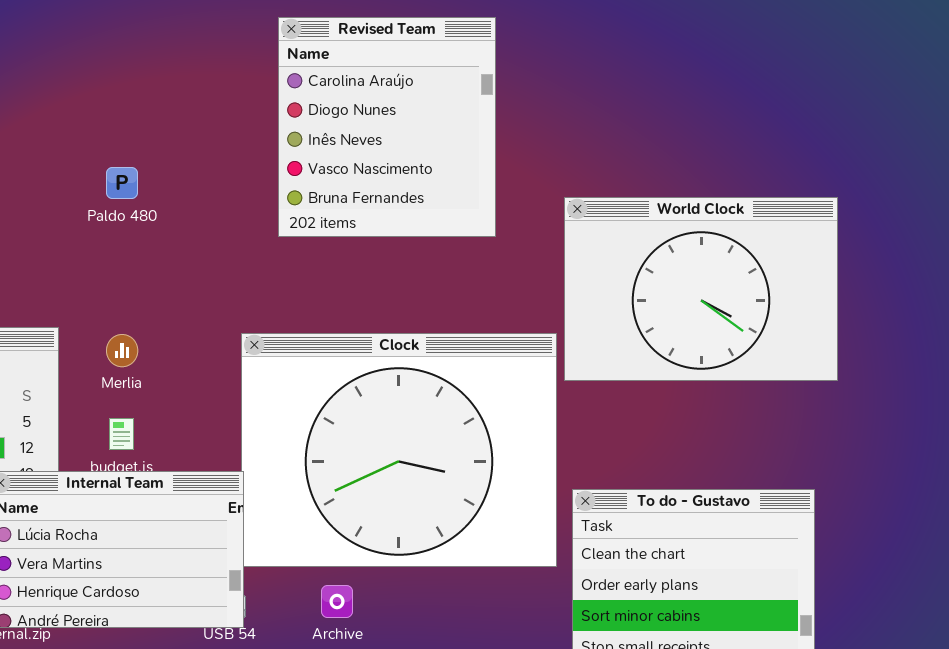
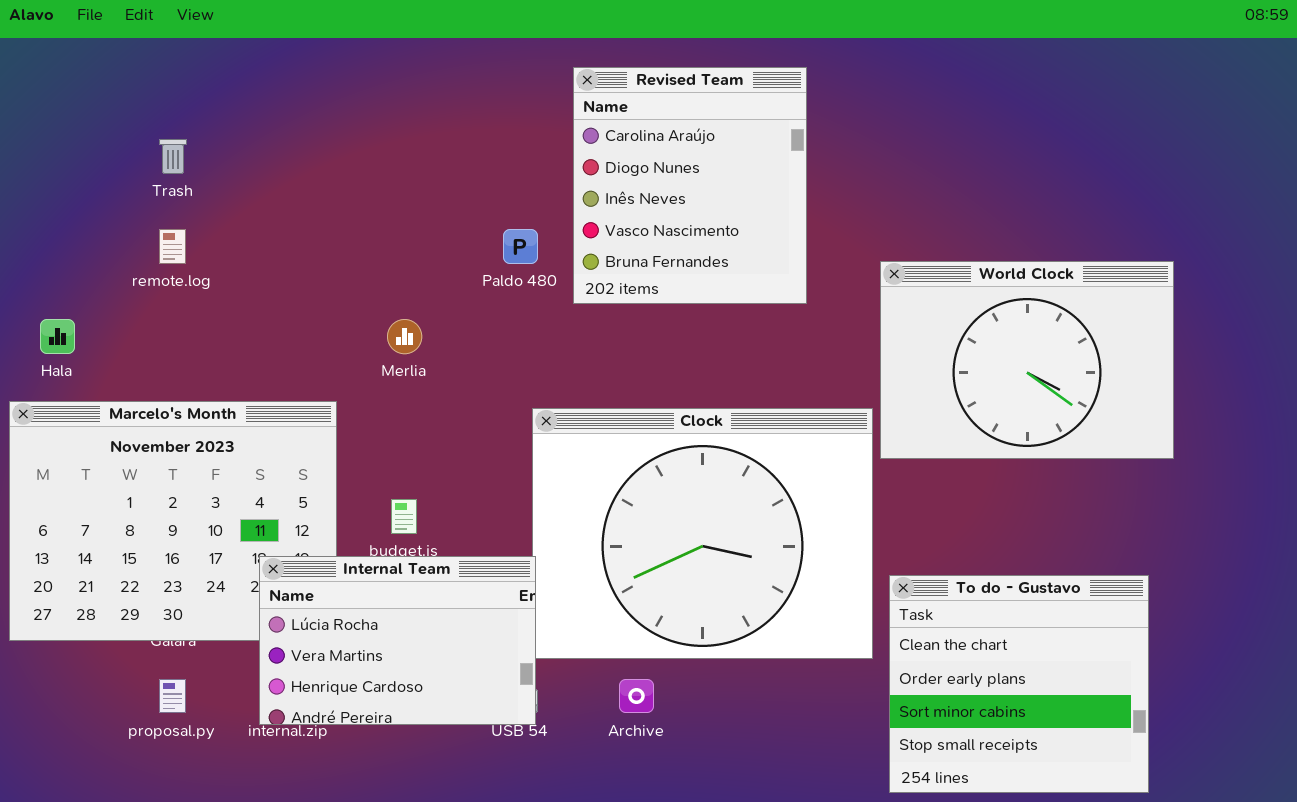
Paldo 480: [106,167,138,199] -> [503,229,538,264], moved
Merlia: [106,334,138,367] -> [387,319,422,354], moved

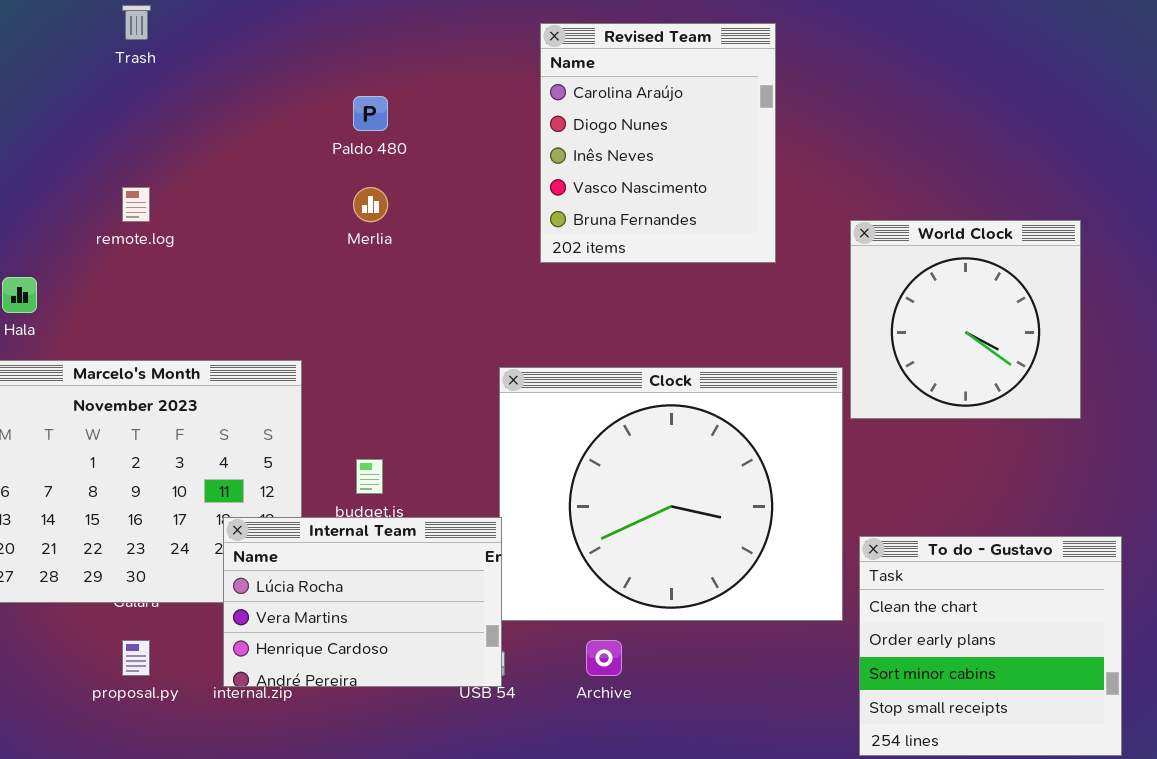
Trash: [159,139,187,174] -> [122,5,151,40], moved
Paldo 480: [503,229,538,264] -> [353,96,388,131], moved
World Clock: [880,261,1174,459] -> [850,220,1081,419], resized
Merlia: [387,319,422,354] -> [353,187,388,222], moved

